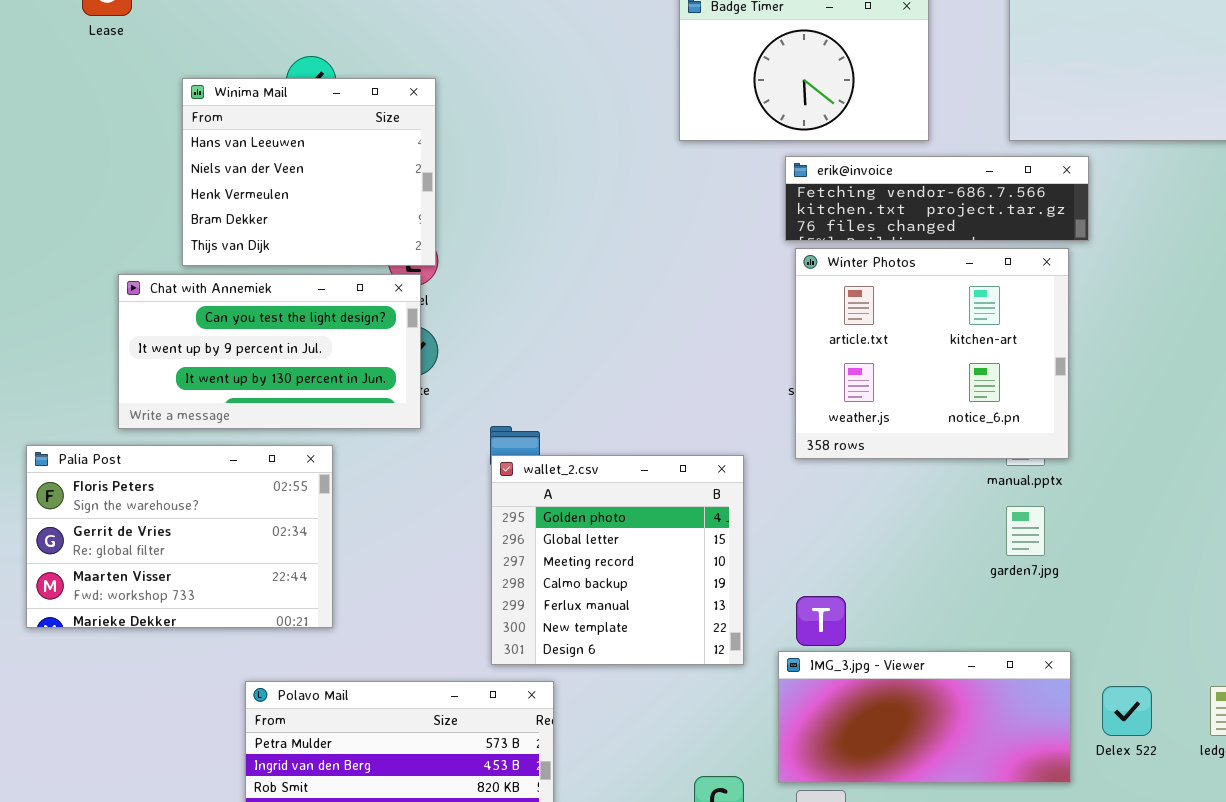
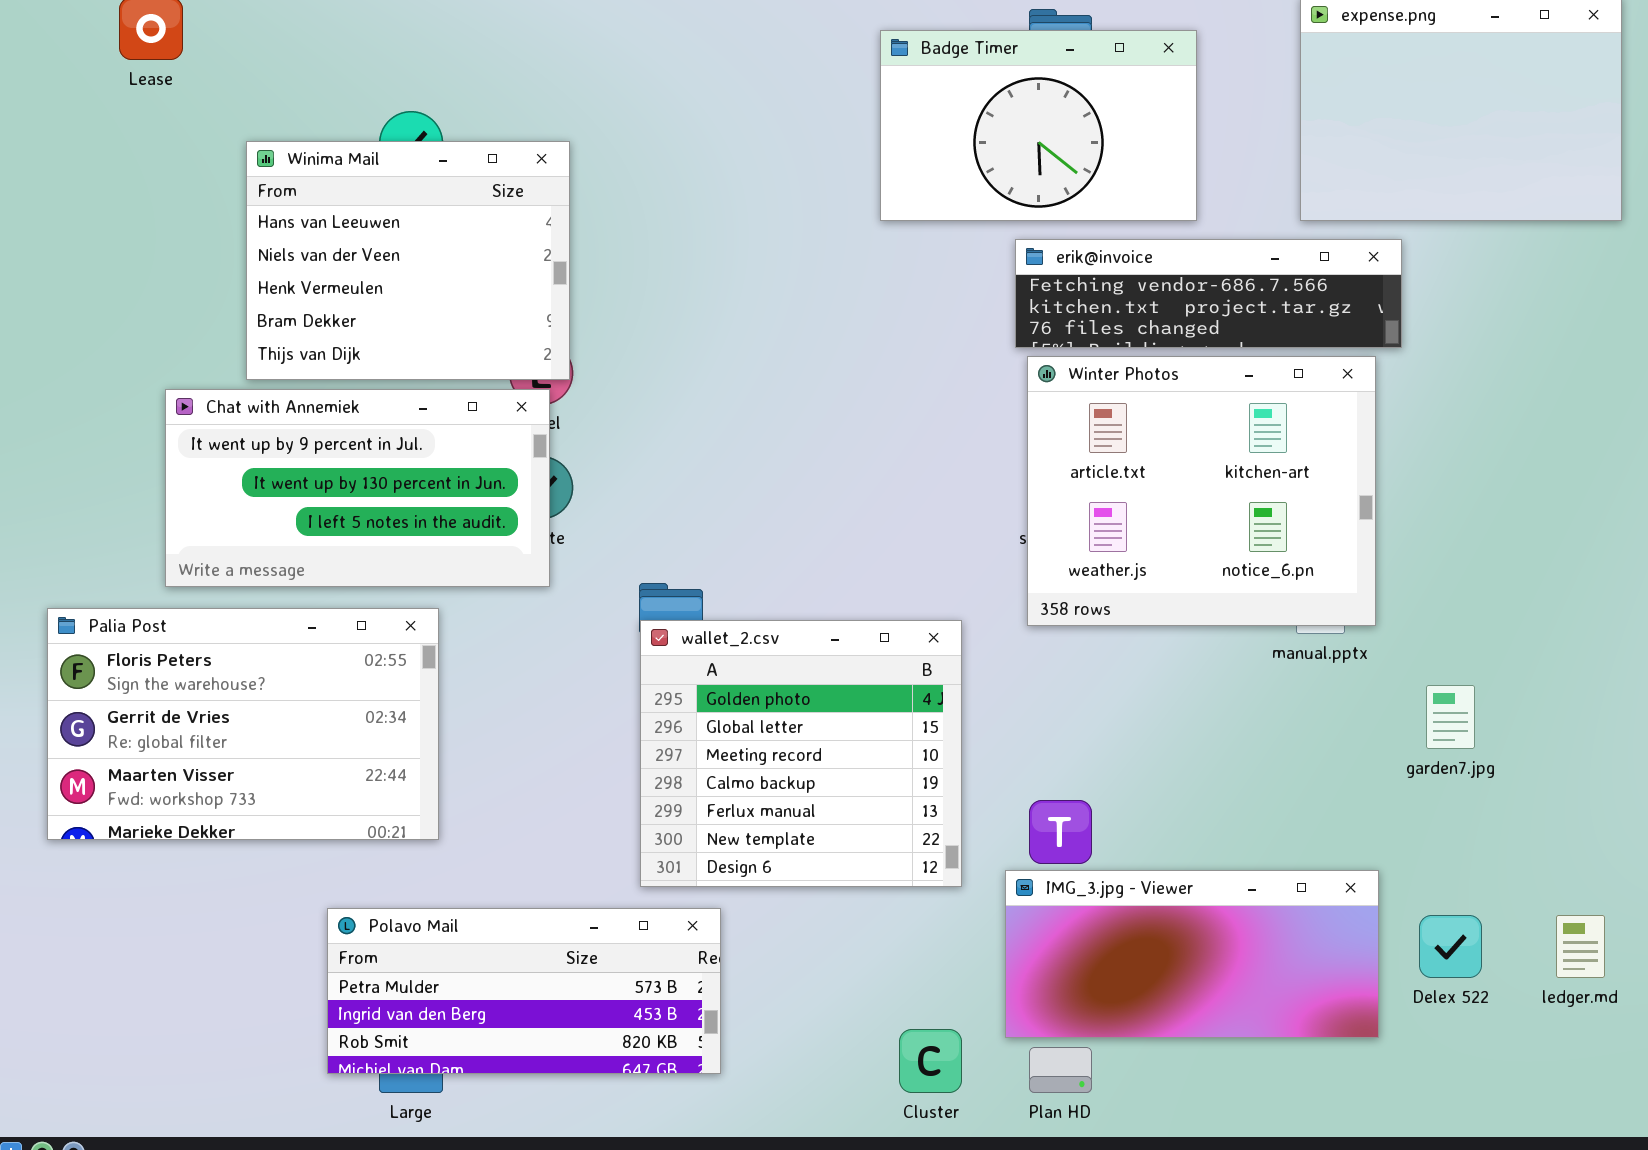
Chat with Annemiek: [118,274,421,429] -> [165,389,550,587], scrolled down 1 row
garden7.jpg: [1006,506,1045,556] -> [1426,685,1475,749], moved

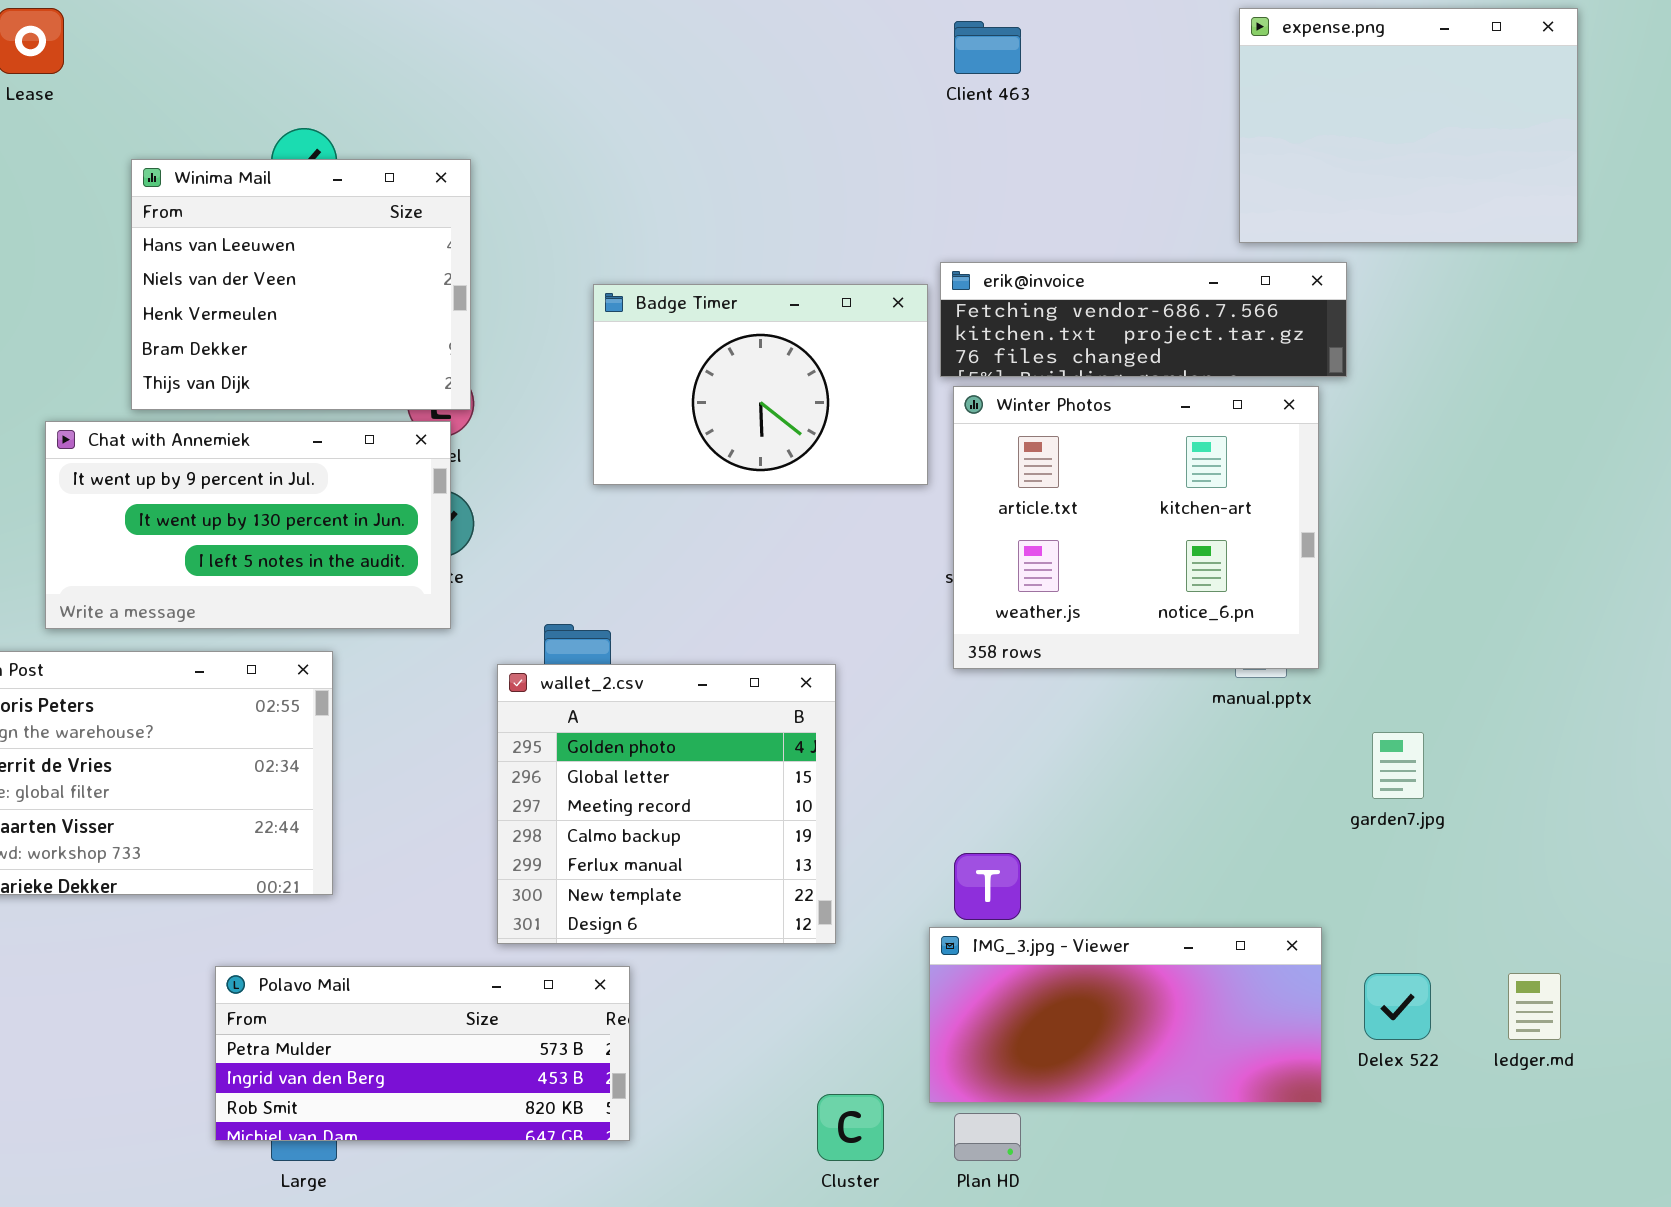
Badge Timer: [880,30,1197,221] -> [593,284,928,485], moved
wallet_2.csv: [640,620,962,887] -> [497,664,836,944], moved

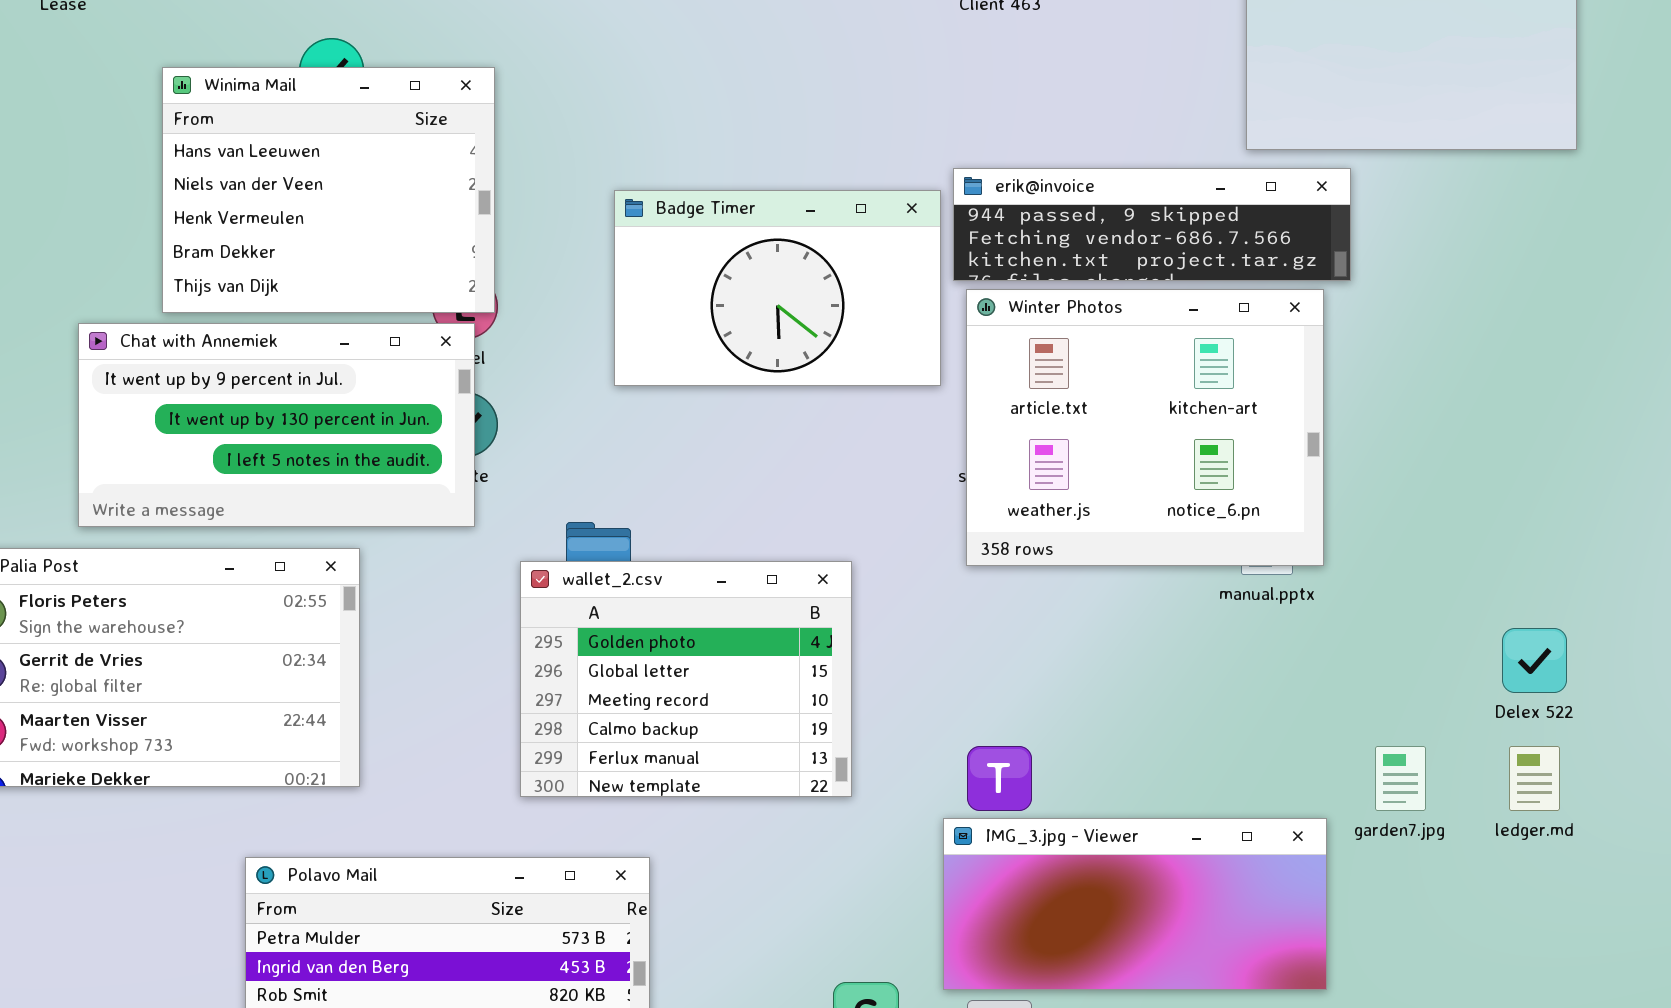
erik@invoice: [940,262,1347,377] -> [953,168,1351,281], scrolled up 1 row
wallet_2.csv: [497,664,836,944] -> [520,561,852,797], resized
garden7.jpg: [1372,732,1424,799] -> [1375,746,1426,811], moved
Delex 522: [1364,973,1431,1040] -> [1502,628,1567,693], moved
ledger.md: [1508,973,1561,1040] -> [1509,746,1560,811], moved

